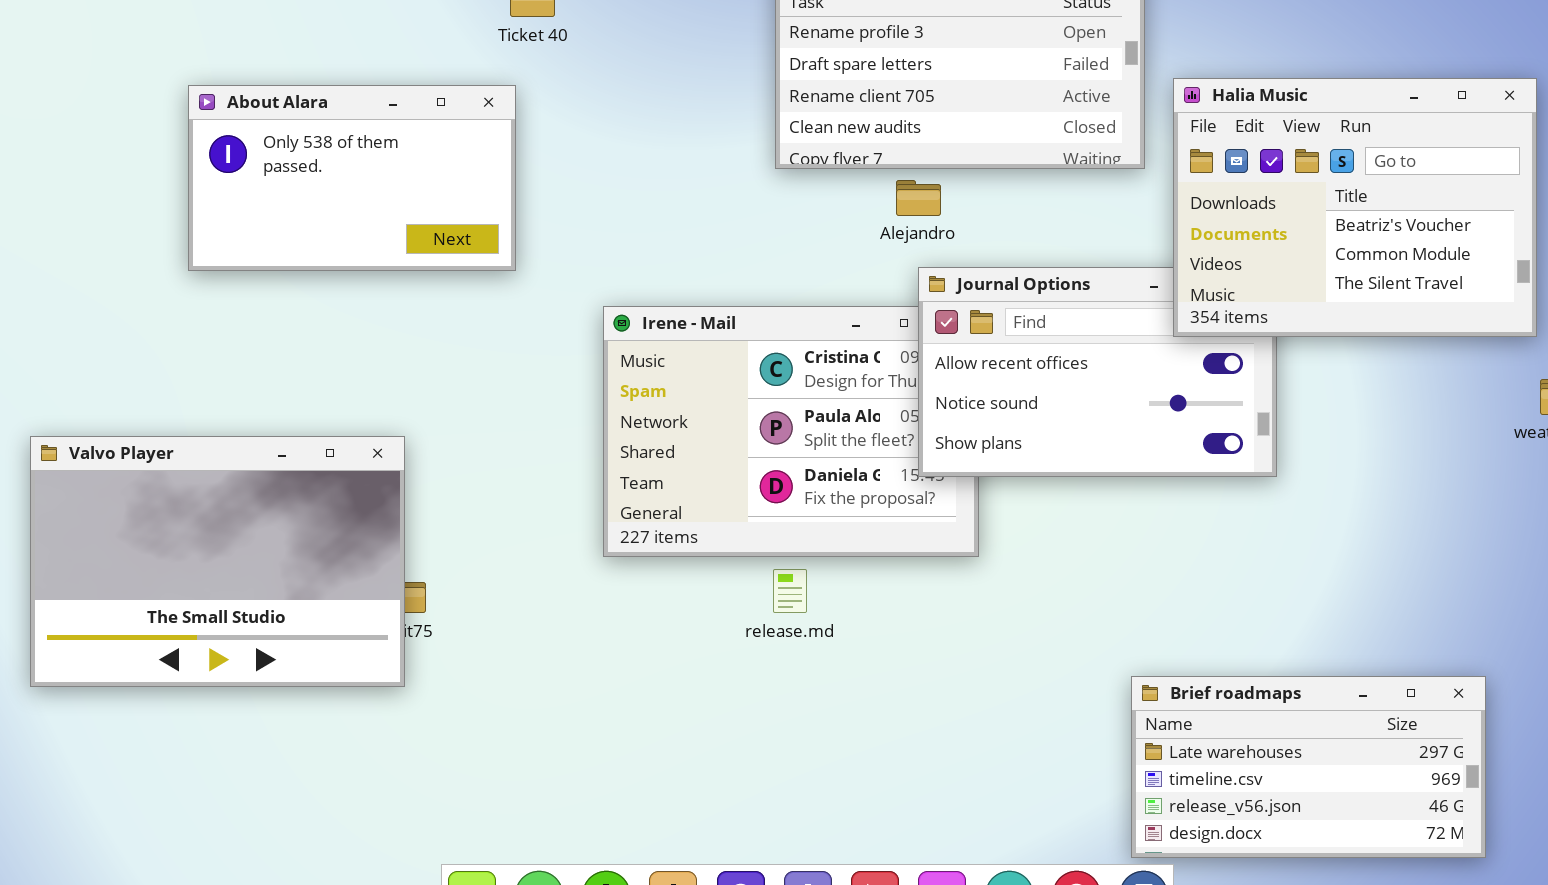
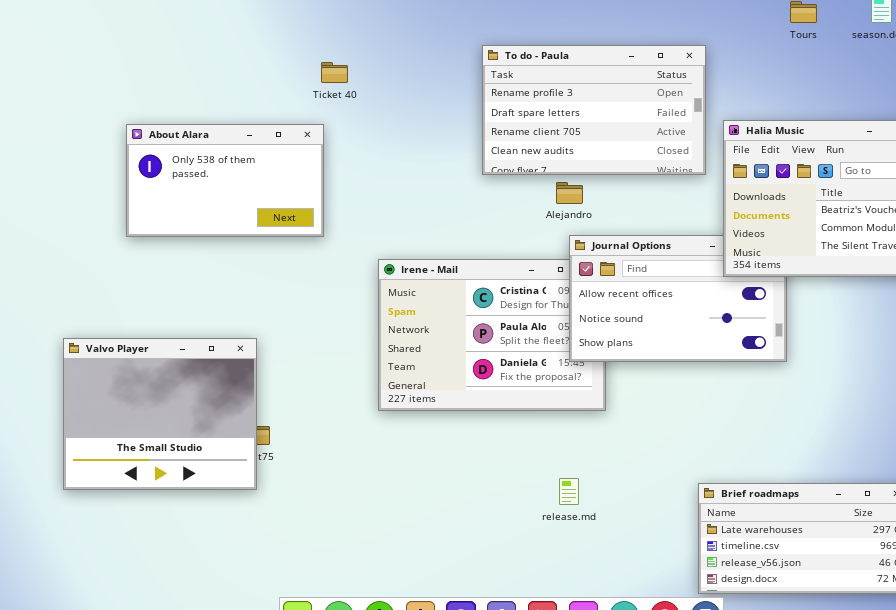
Valvo Player: [30,436,405,687] -> [63,338,257,490], resized
release.md: [773,569,807,613] -> [559,478,579,505], moved

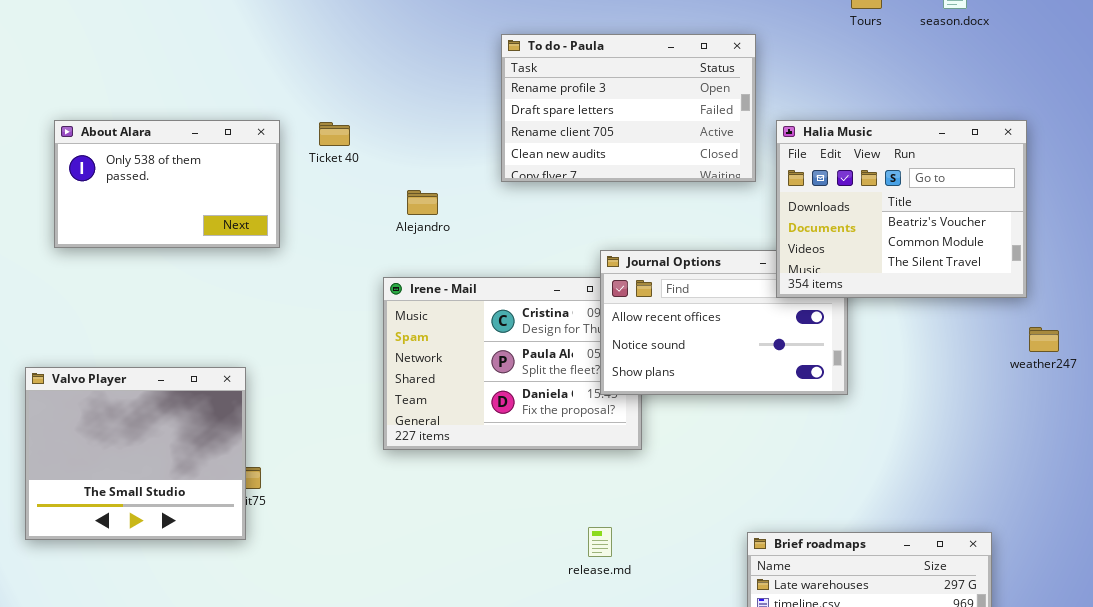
Ticket 40: [321,62,348,83] -> [319,122,350,146], moved
About Alara: [126,124,324,237] -> [54,120,280,248], moved
Alejandro: [556,182,583,204] -> [407,190,438,215], moved

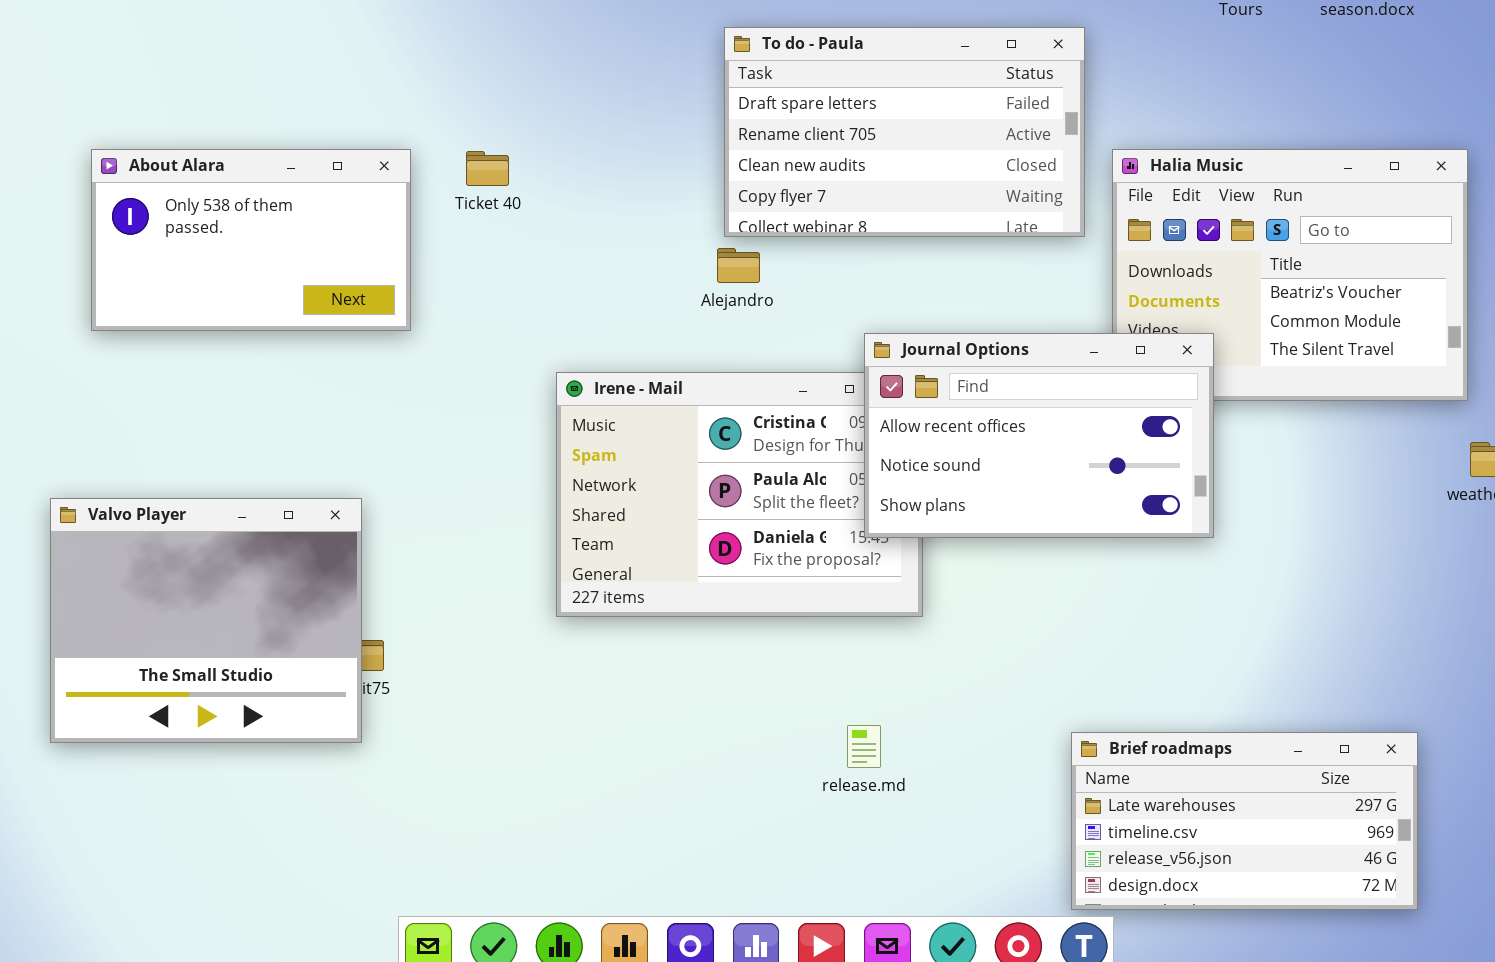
To do - Paula: [501,34,756,182] -> [724,27,1085,237], scrolled down 1 row
Alejandro: [407,190,438,215] -> [717,248,760,283], moved
Journal Options: [600,250,848,395] -> [864,333,1214,538], raised

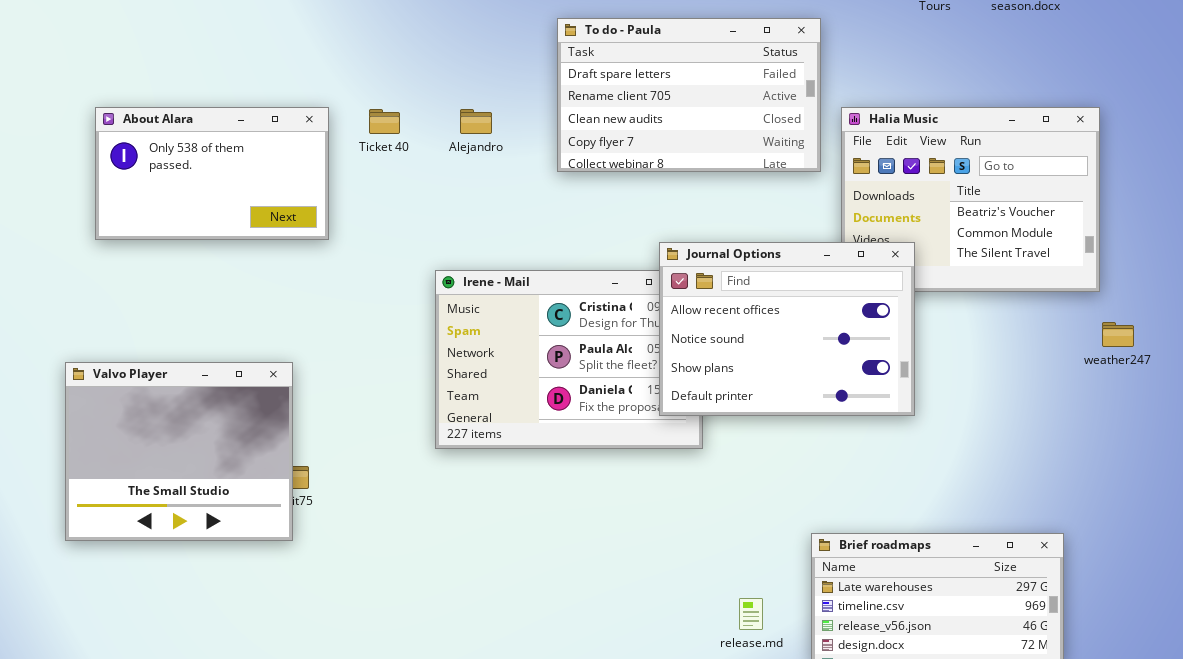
Alejandro: [717,248,760,283] -> [460,109,492,134], moved
Journal Options: [864,333,1214,538] -> [659,242,915,416], resized
release.md: [847,725,881,768] -> [739,598,763,630], moved

